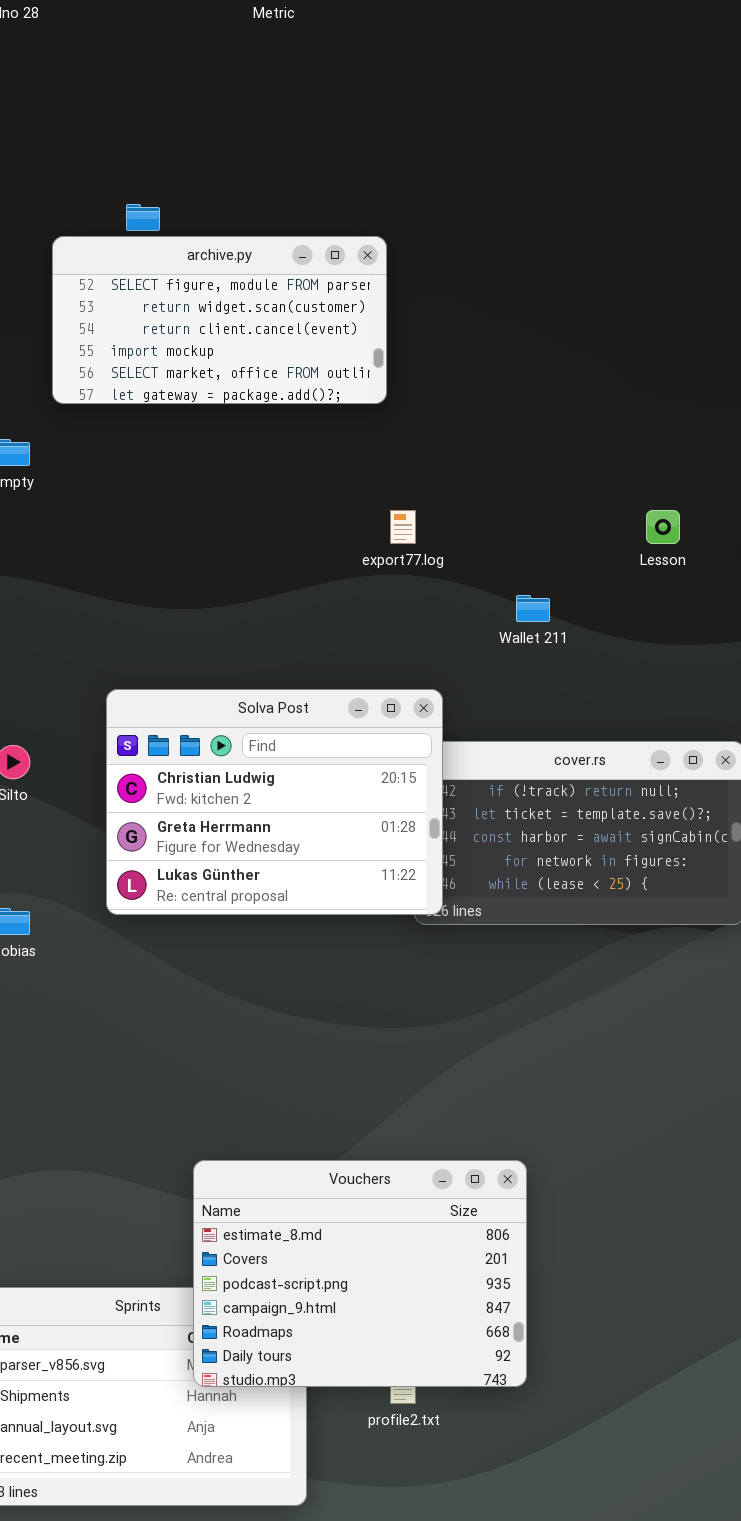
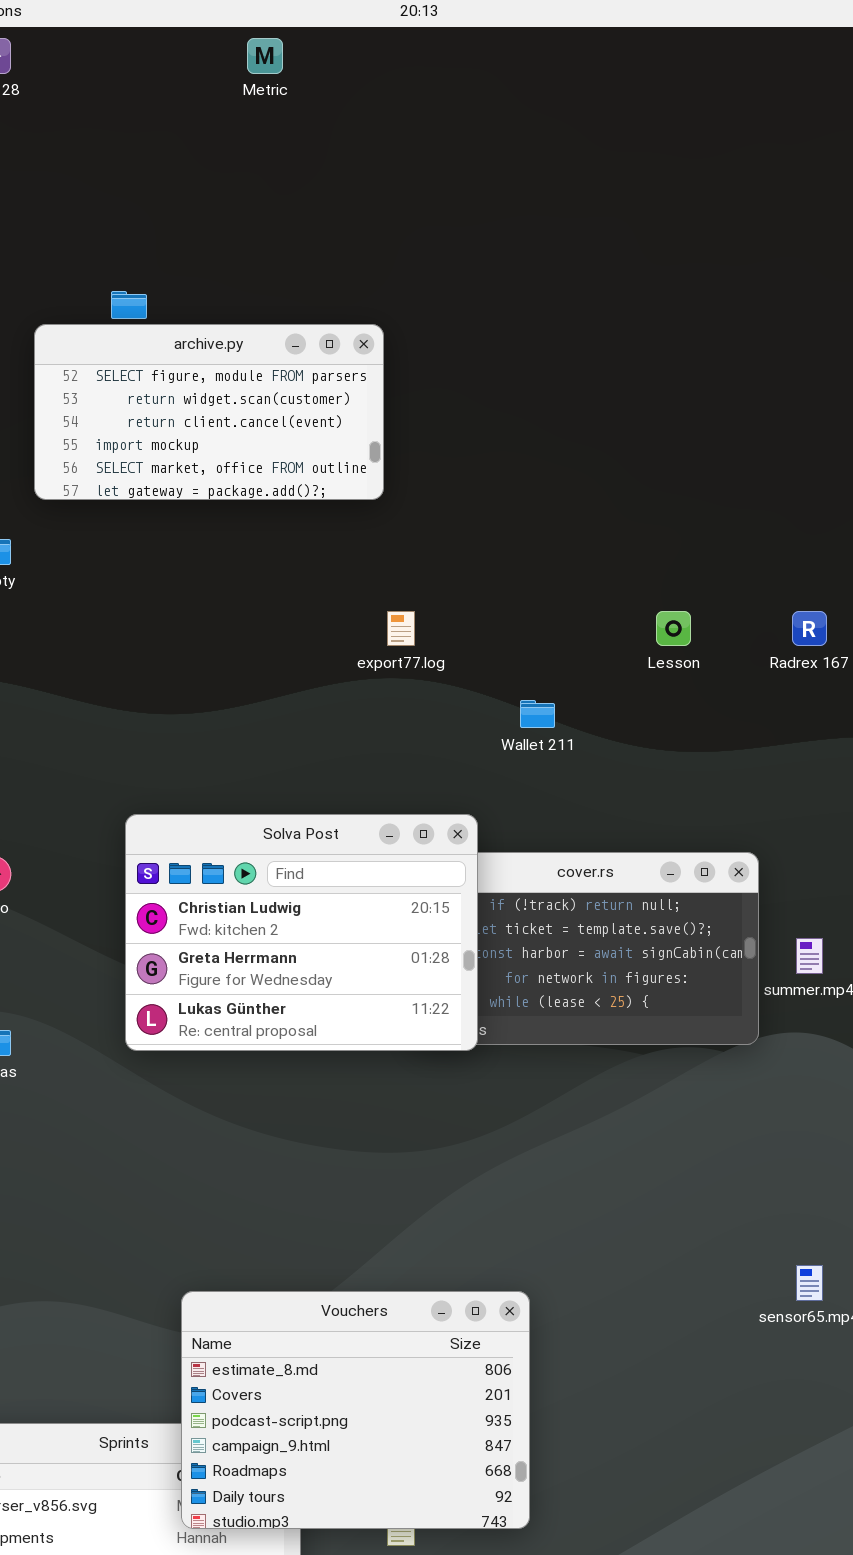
Solva Post: [106,689,443,915] -> [125,814,478,1051], moved

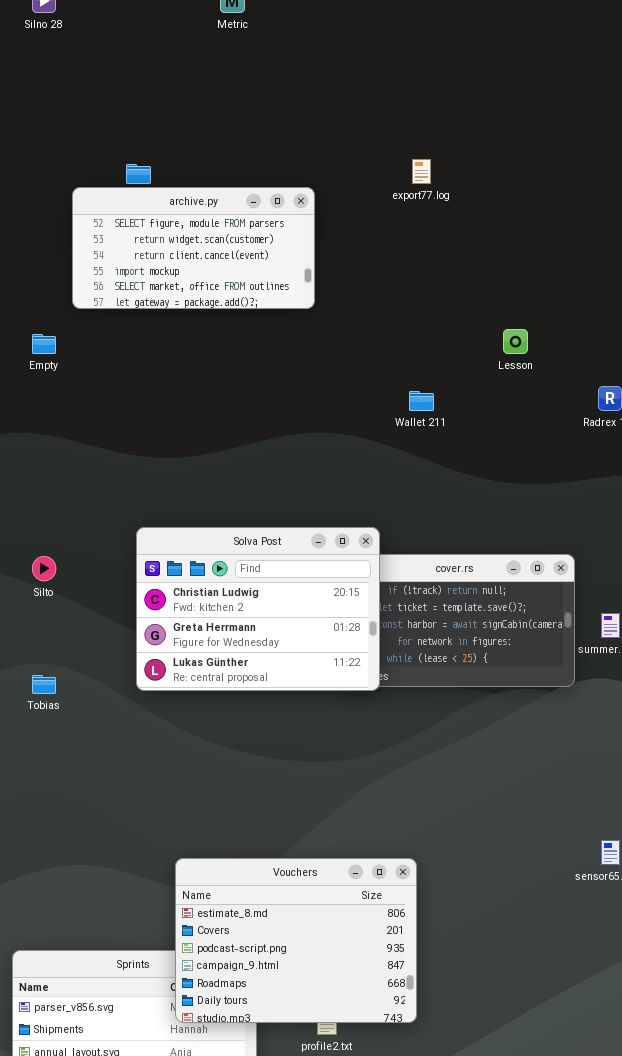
export77.log: [387,611,415,646] -> [412,159,431,184], moved
Lesson: [656,611,691,646] -> [503,329,528,354], moved
Wallet 211: [520,700,555,728] -> [409,391,434,411], moved

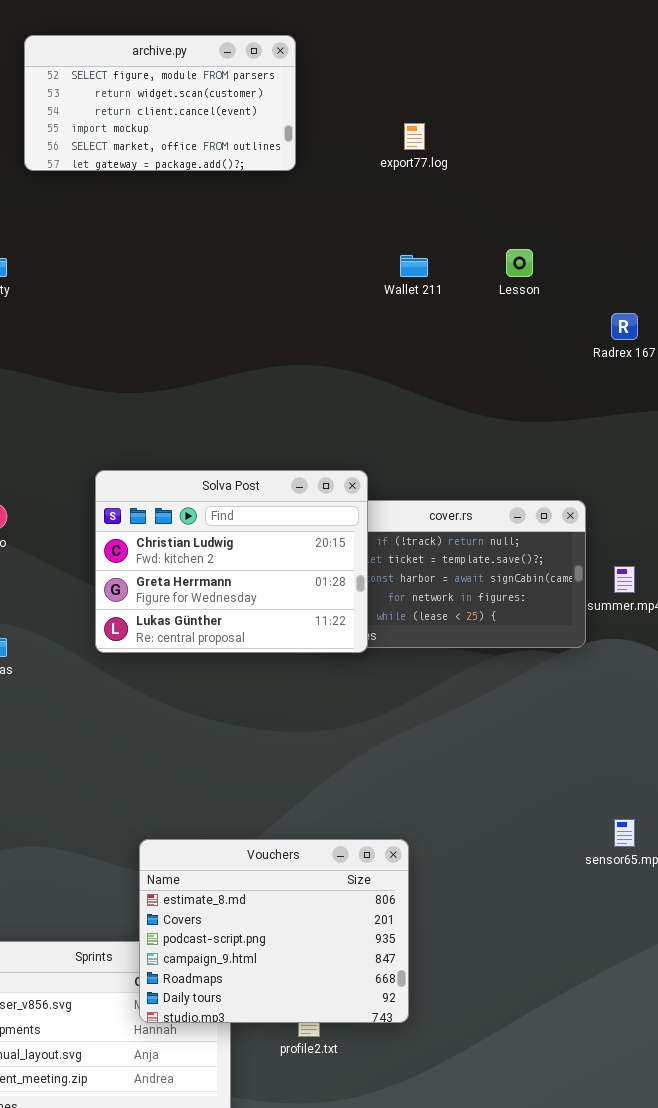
export77.log: [412,159,431,184] -> [404,123,425,150], moved
archive.py: [72,187,315,309] -> [24,35,296,171], moved
Wallet 211: [409,391,434,411] -> [400,255,428,277], moved

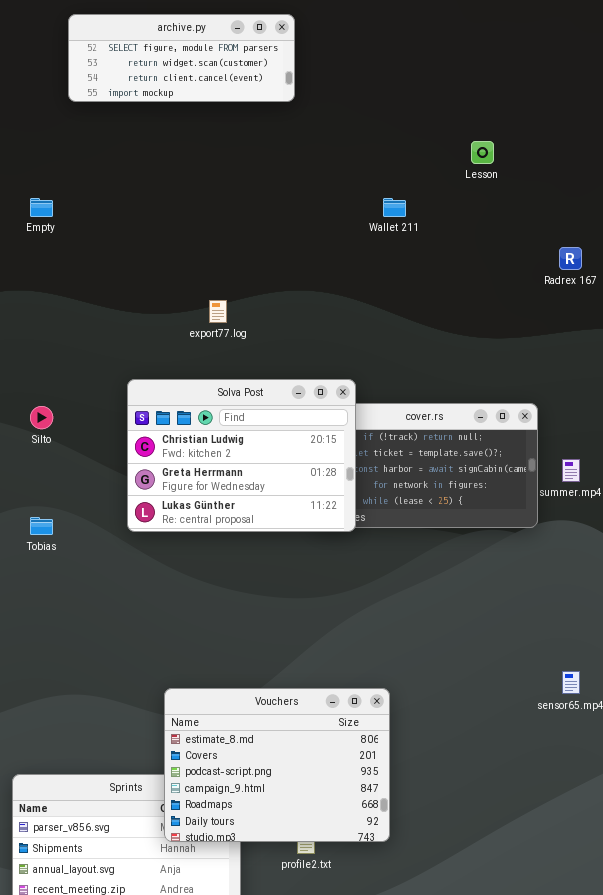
archive.py: [24,35,296,171] -> [68,14,295,102], resized
export77.log: [404,123,425,150] -> [209,300,227,323], moved
Lesson: [506,249,533,277] -> [471,141,494,164], moved

